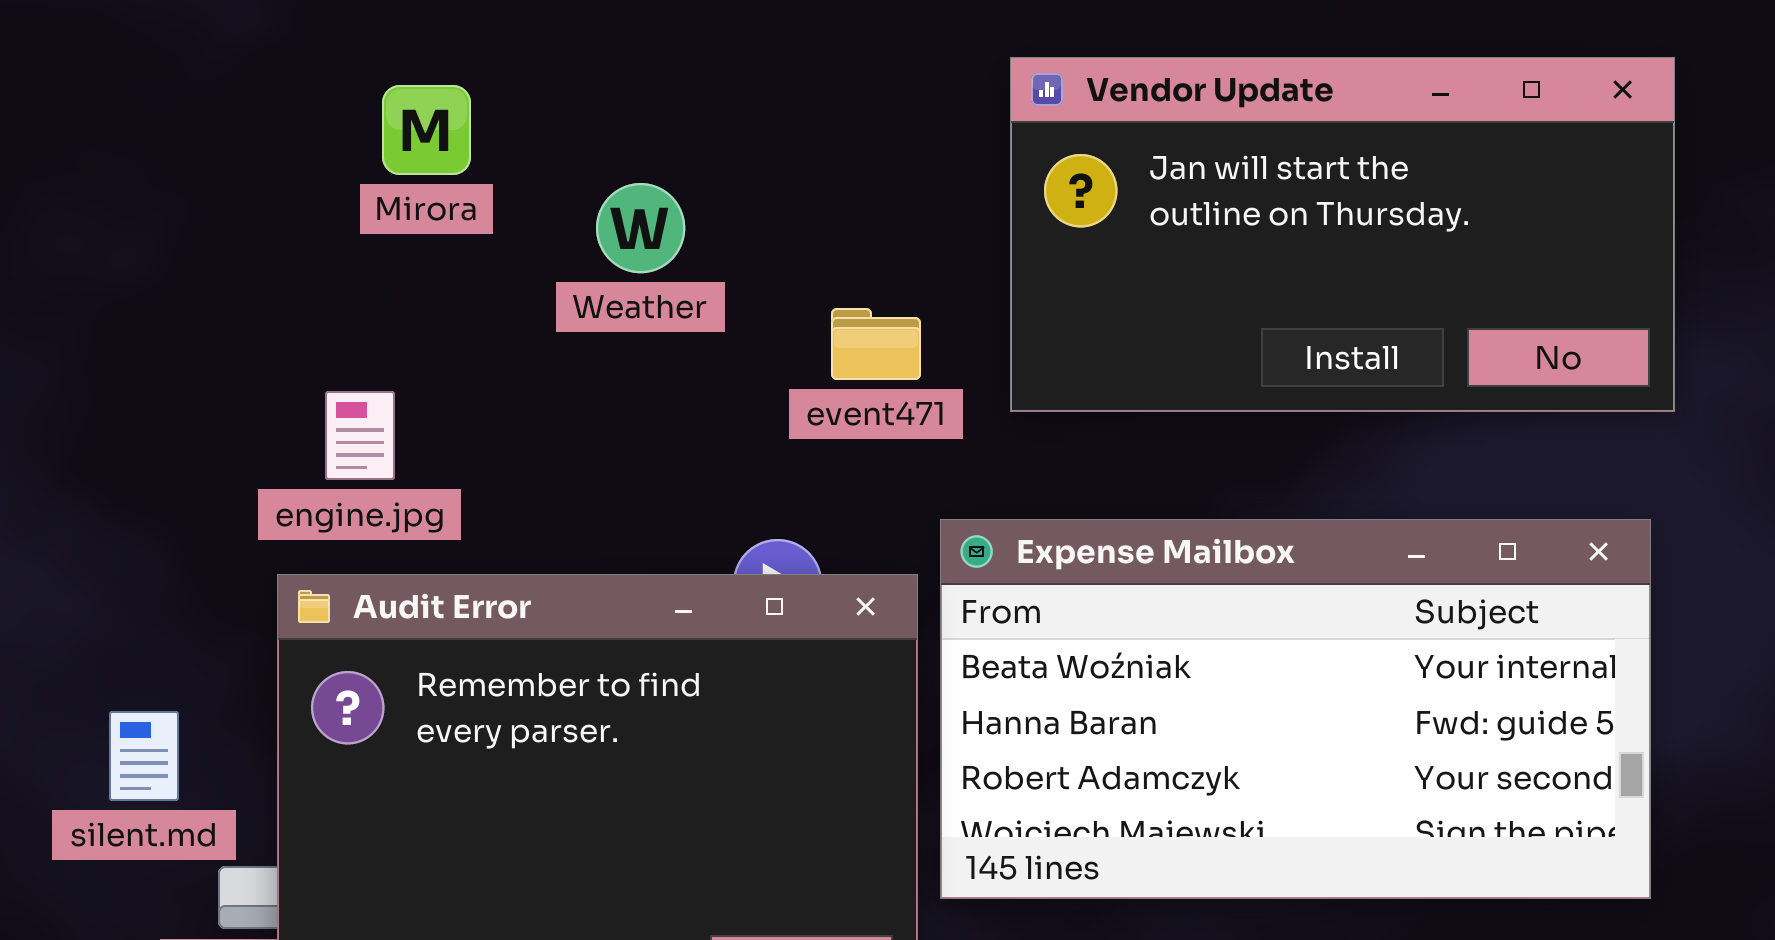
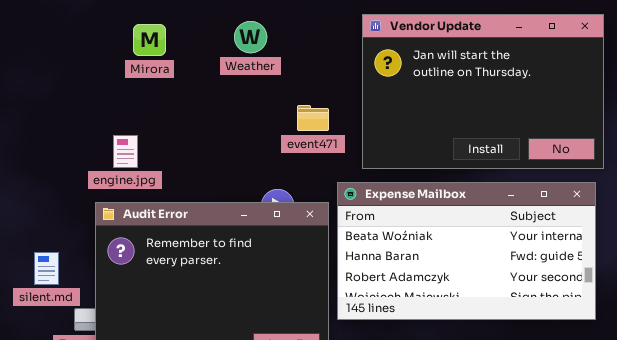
Vendor Update: [1010,57,1675,412] -> [362,14,604,169], resized
Weather: [596,183,685,273] -> [234,21,267,53], moved

